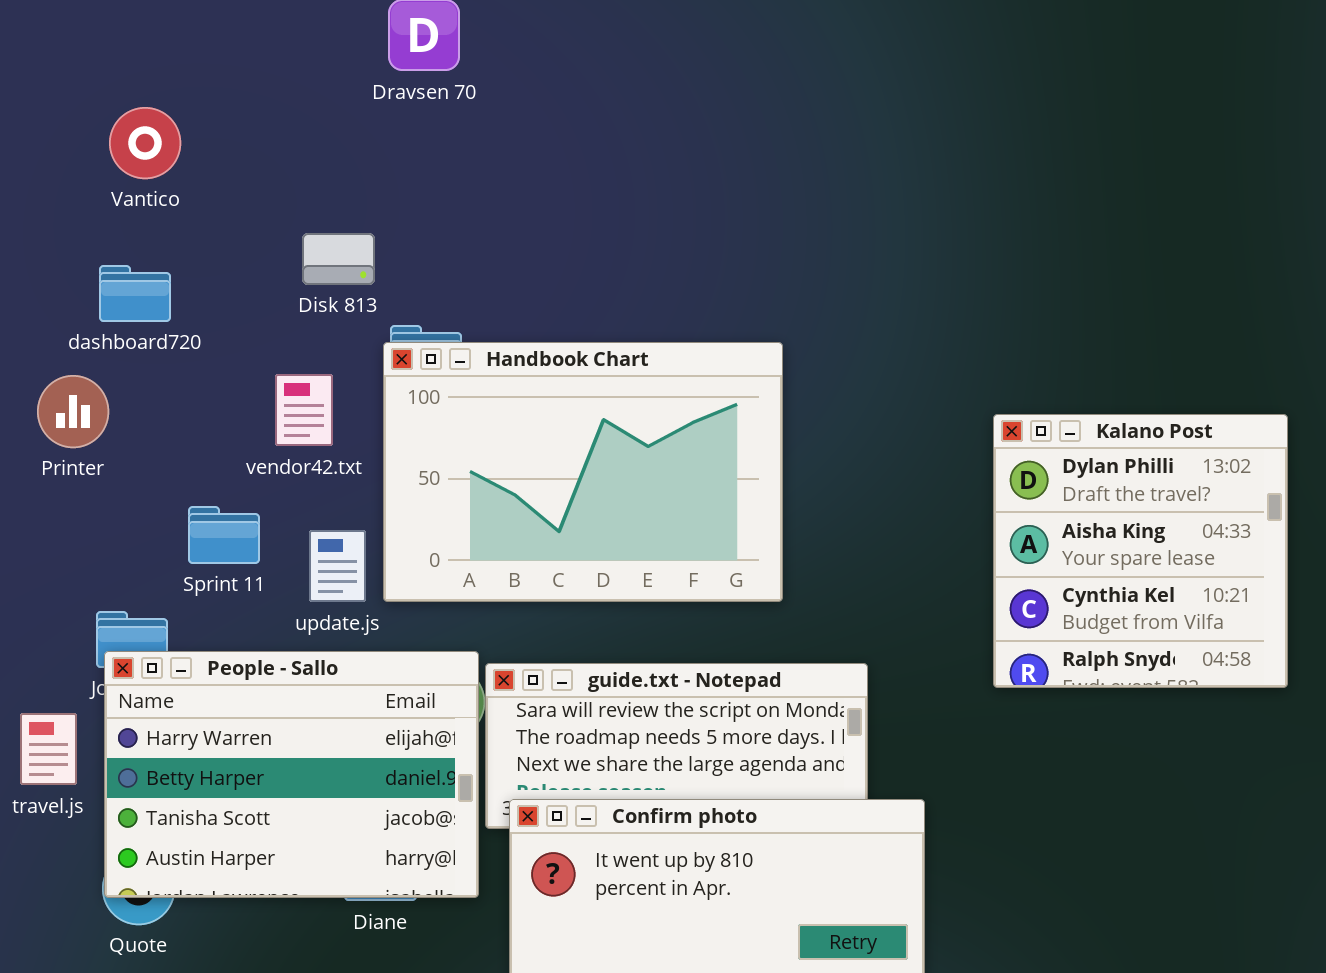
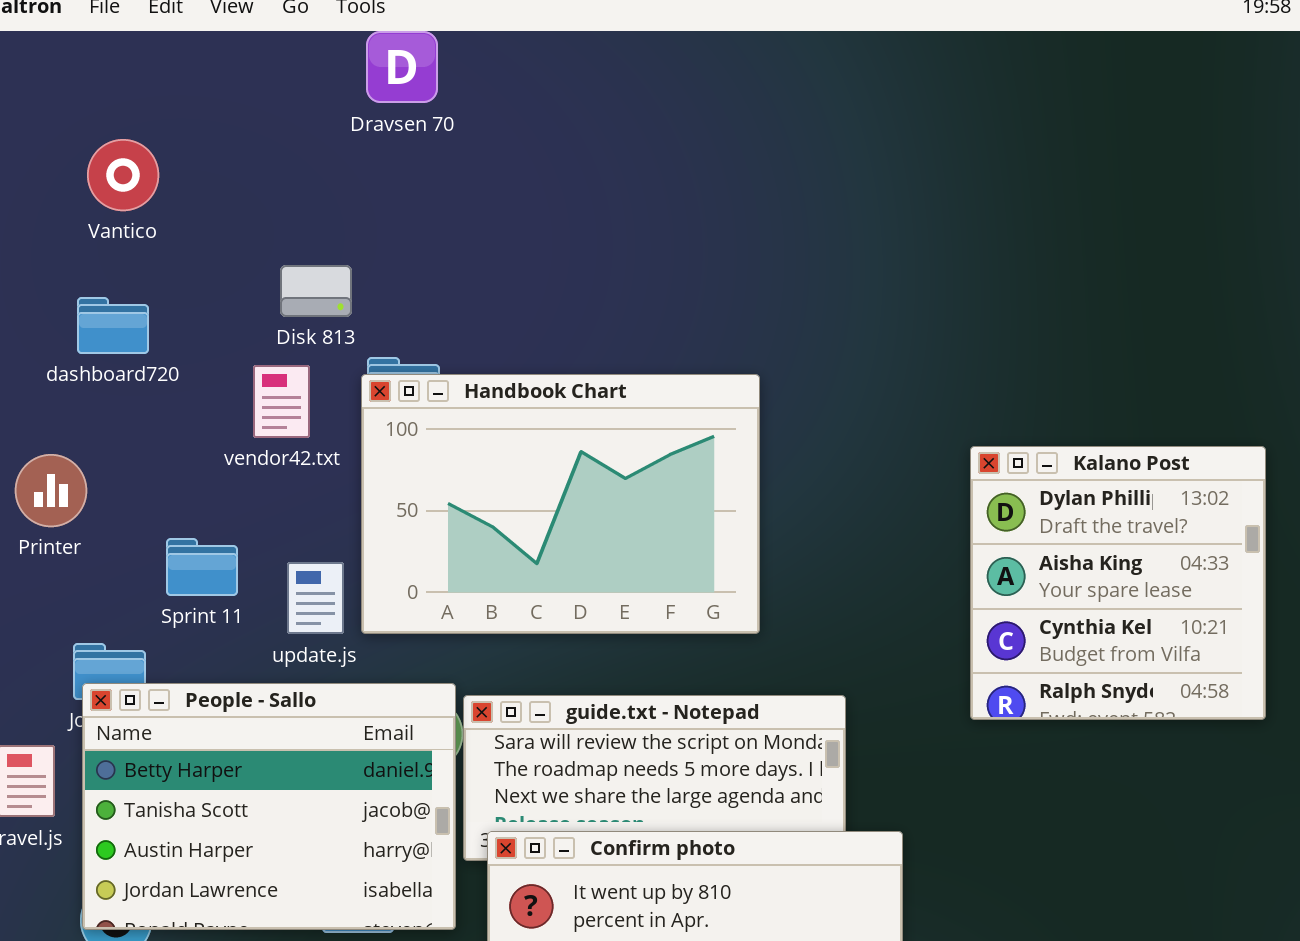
vendor42.txt: [275,374,333,446] -> [253,365,310,438], moved
Printer: [37,375,109,448] -> [15,454,87,527], moved
People - Sallo: [104,651,479,898] -> [82,683,456,930], scrolled down 1 row

